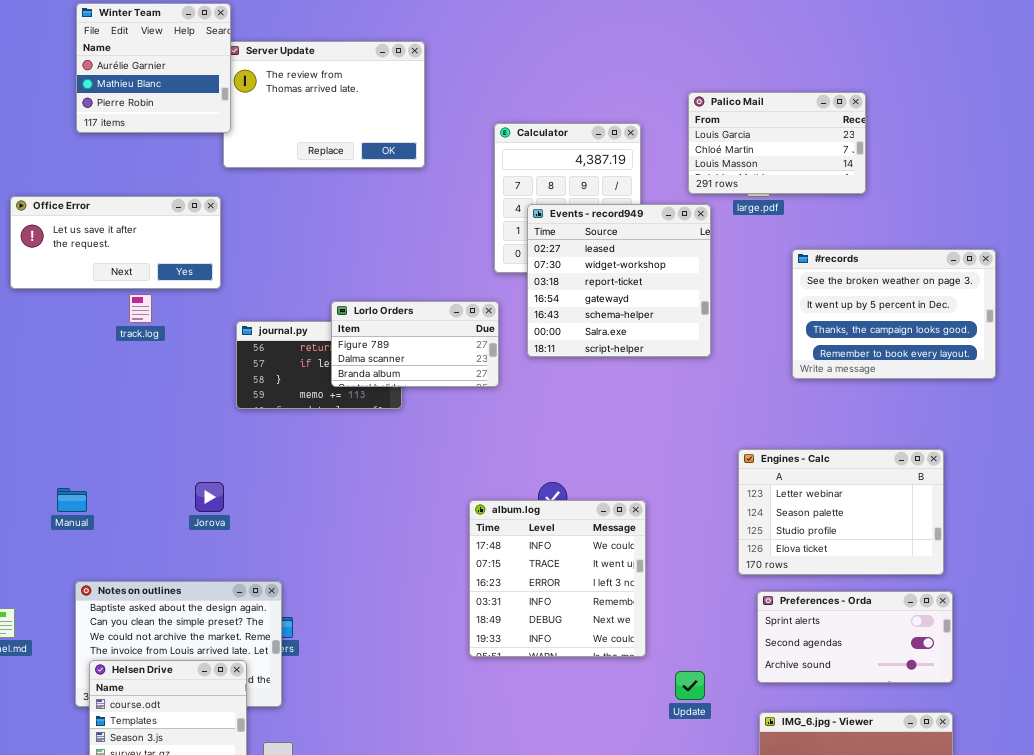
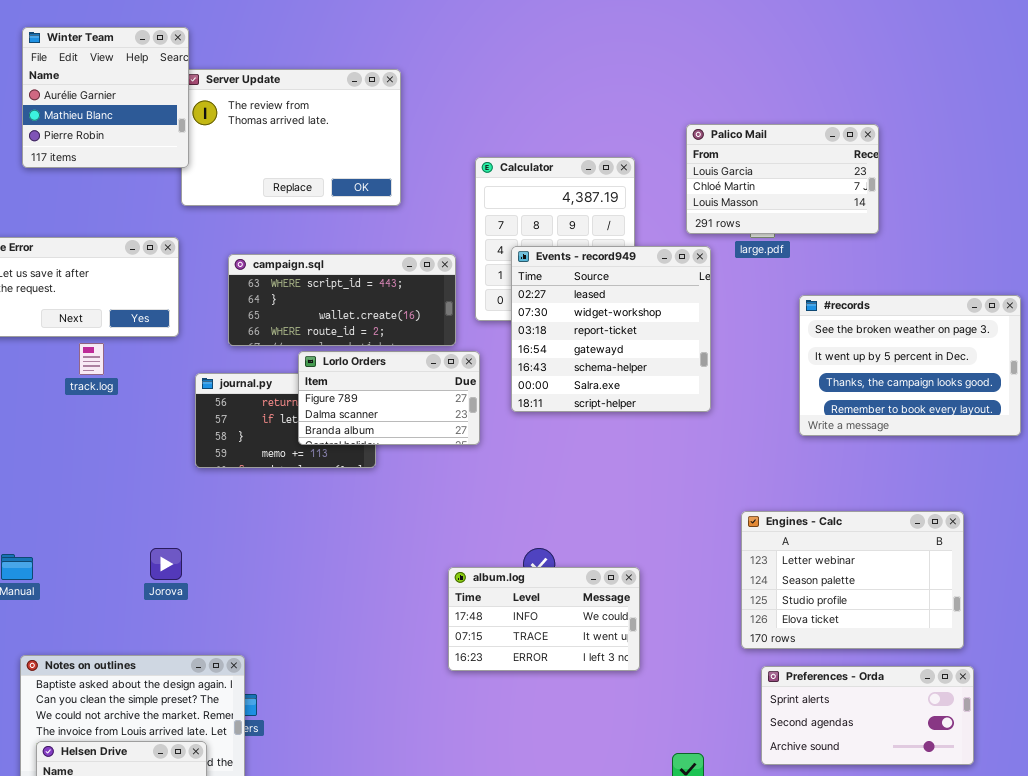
campaign.sql: none -> [228,254,456,346], opened
album.log: [469,500,646,657] -> [448,567,640,671], resized

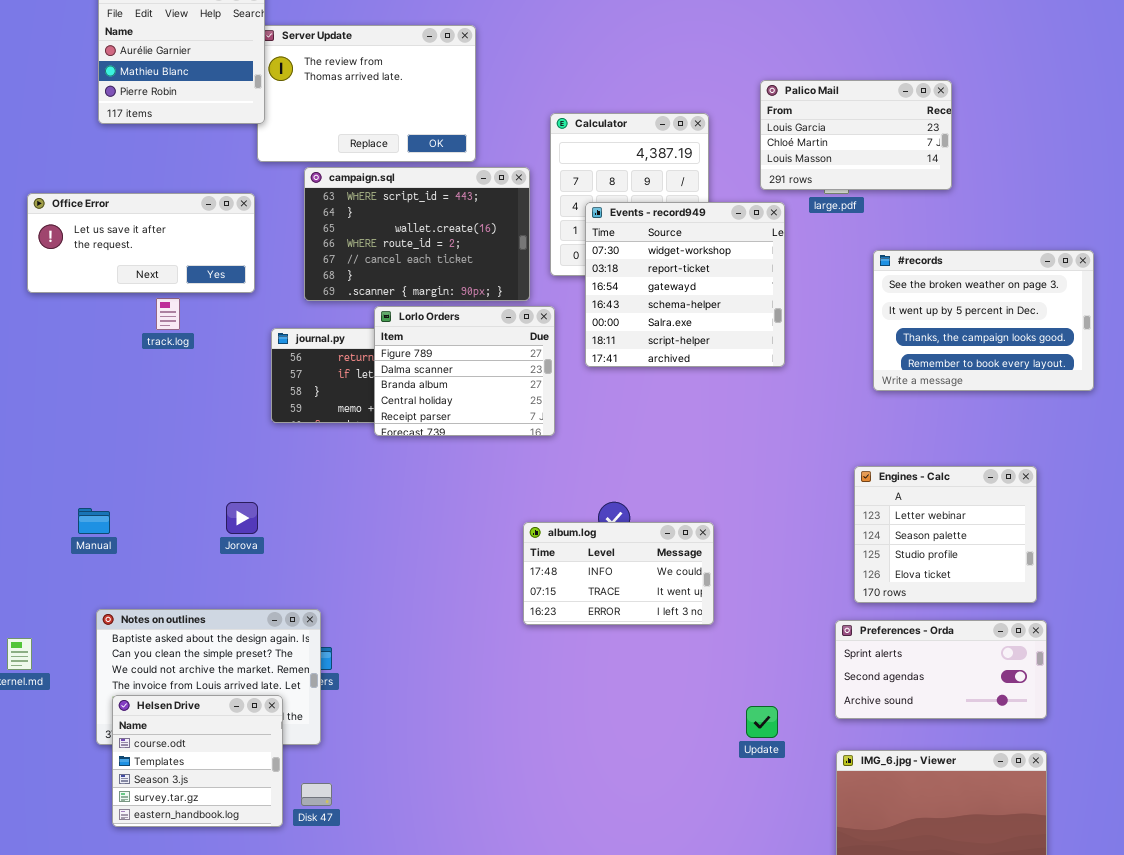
Events - record949: [511,246,711,412] -> [585,202,785,367], scrolled down 1 row
campaign.sql: [228,254,456,346] -> [304,167,530,301], resized
Lorlo Orders: [298,351,480,445] -> [374,306,555,436], resized
Engines - Calc: [741,511,964,649] -> [854,466,1037,603], resized

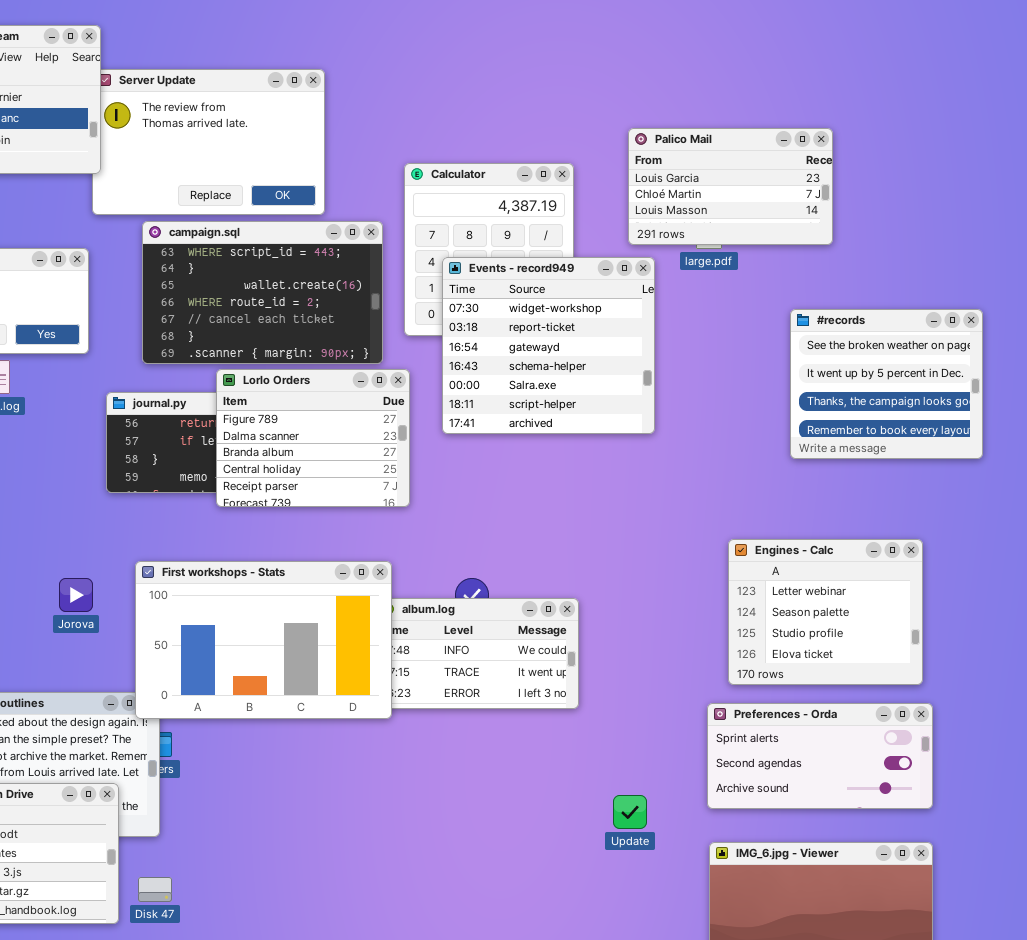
#records: [873,250,1094,391] -> [790,309,983,459], resized
First workshops - Stats: none -> [135,561,392,719], opened

